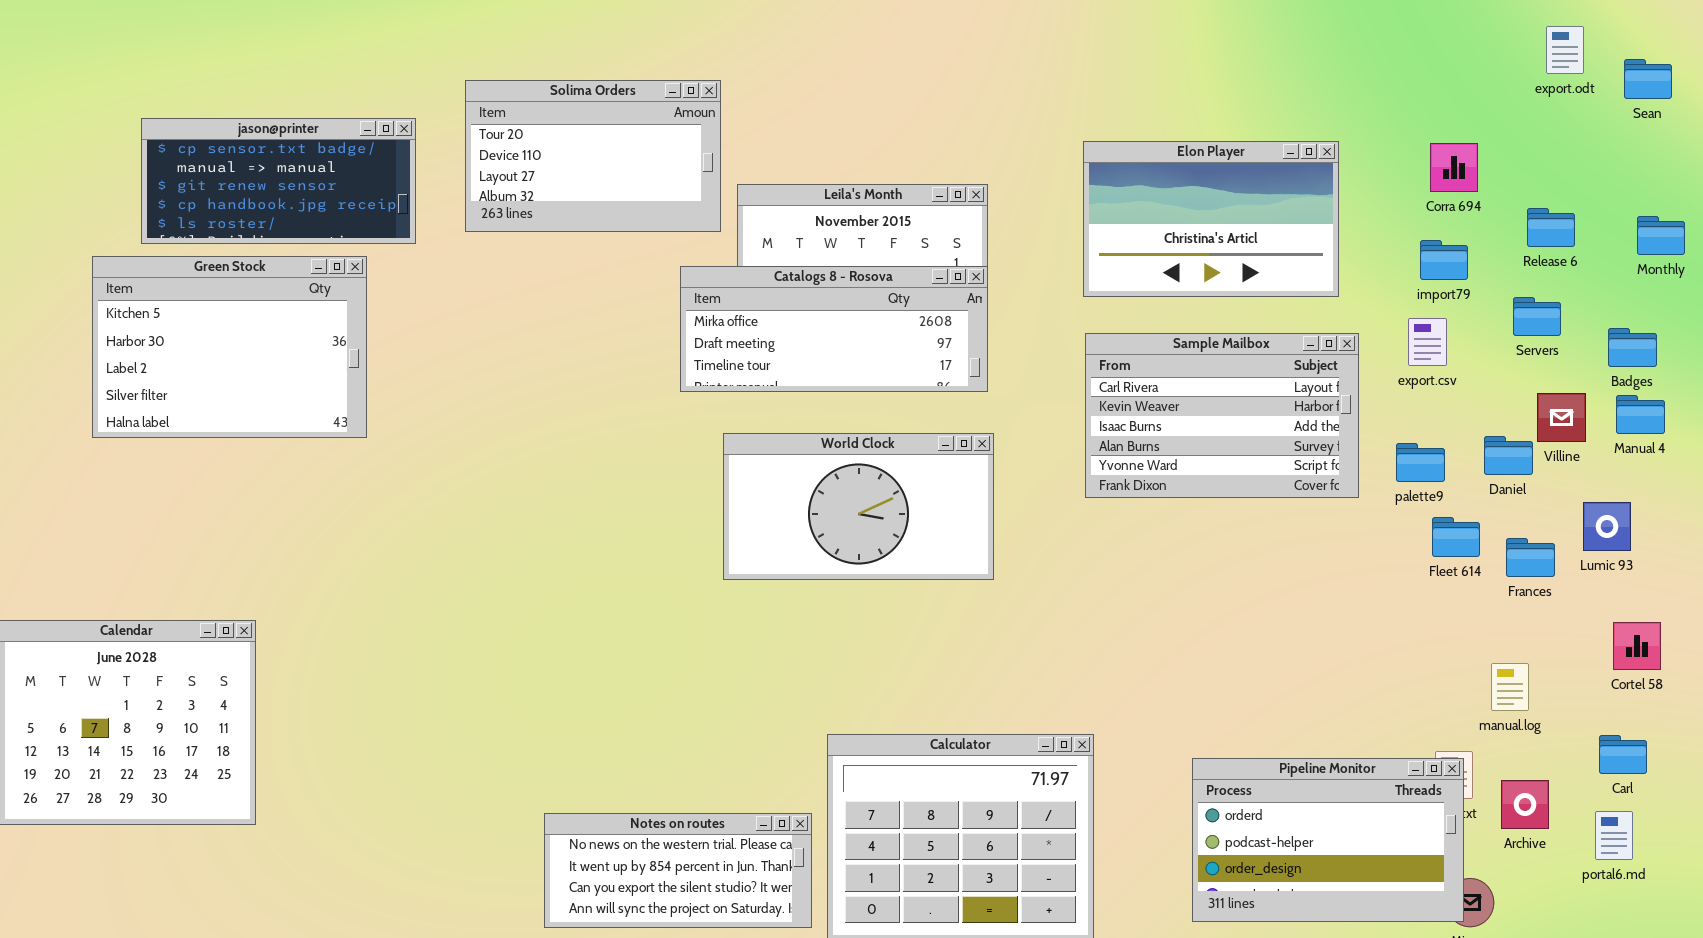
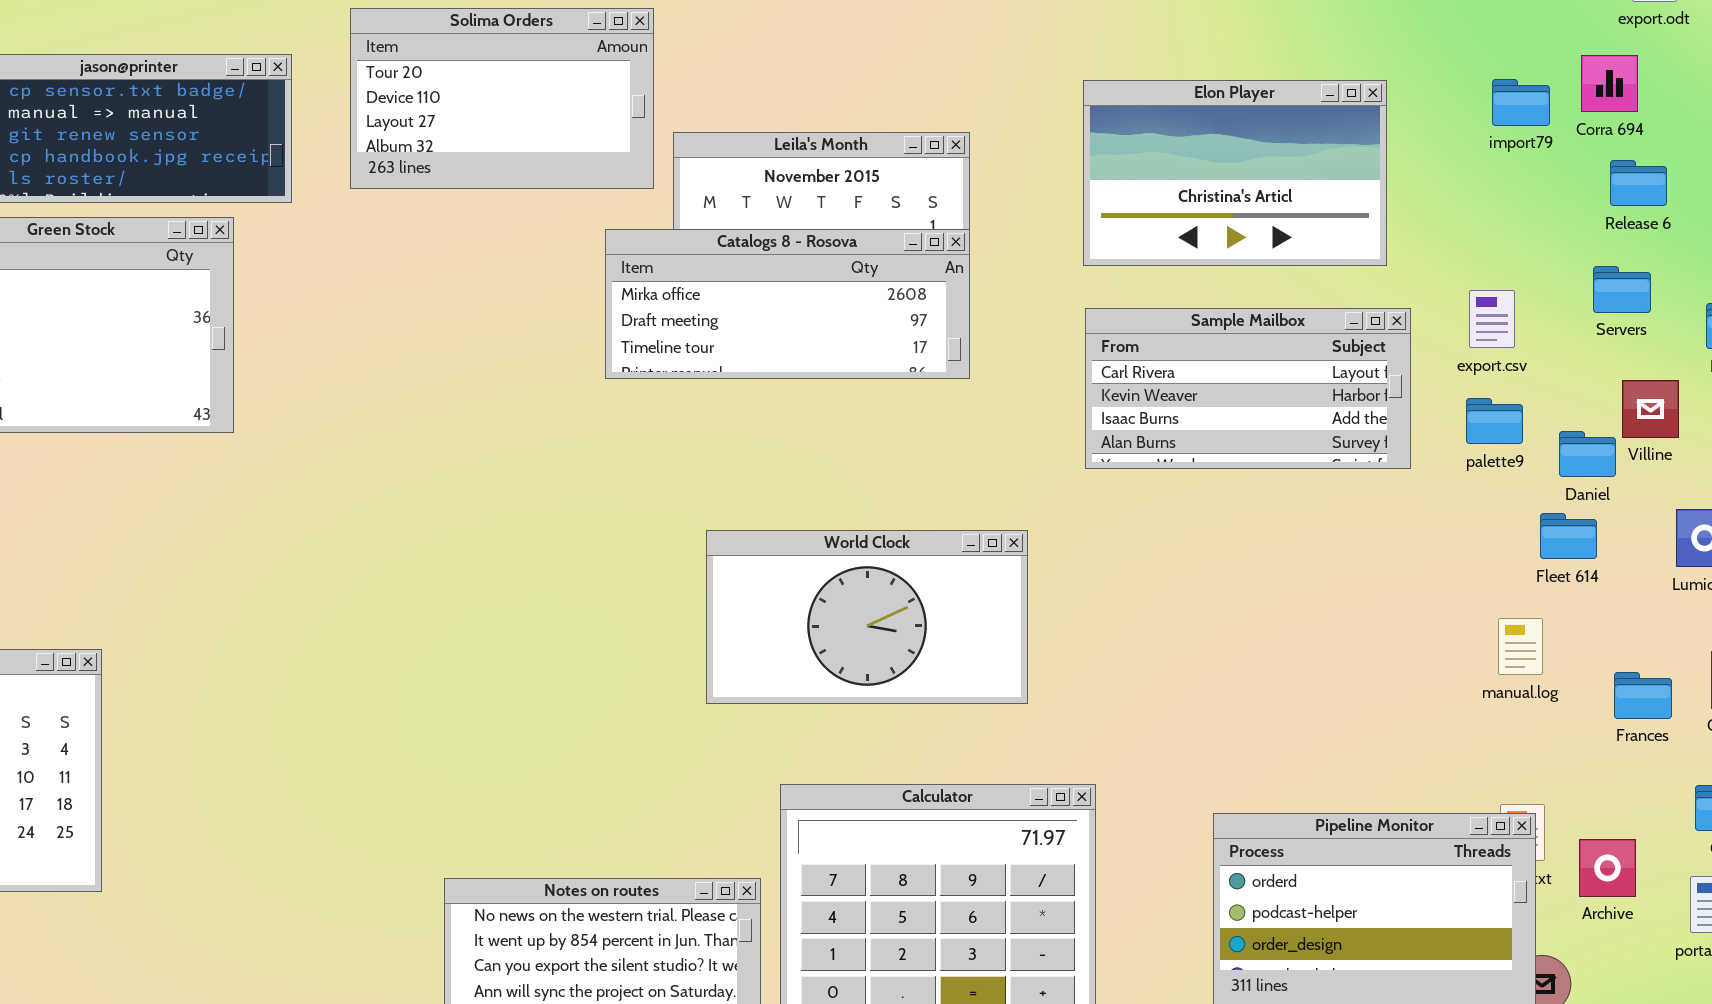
Corra 694: [1430,143,1478,192] -> [1581,55,1638,112], moved
import79: [1420,240,1468,280] -> [1492,79,1550,126], moved
Sample Mailbox: [1085,333,1359,498] -> [1085,308,1411,469], resized
World Clock: [723,433,994,580] -> [706,530,1028,704], moved
palette9: [1396,443,1445,482] -> [1466,398,1523,444], moved
Fleet 614: [1432,517,1480,557] -> [1540,513,1597,559], moved
Frances: [1506,538,1555,577] -> [1614,672,1672,719], moved
manual.log: [1491,663,1529,711] -> [1498,618,1543,675], moved

